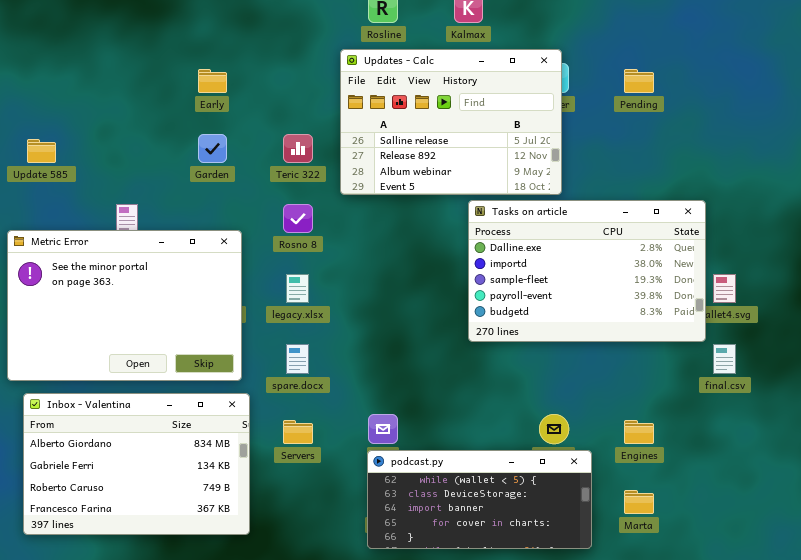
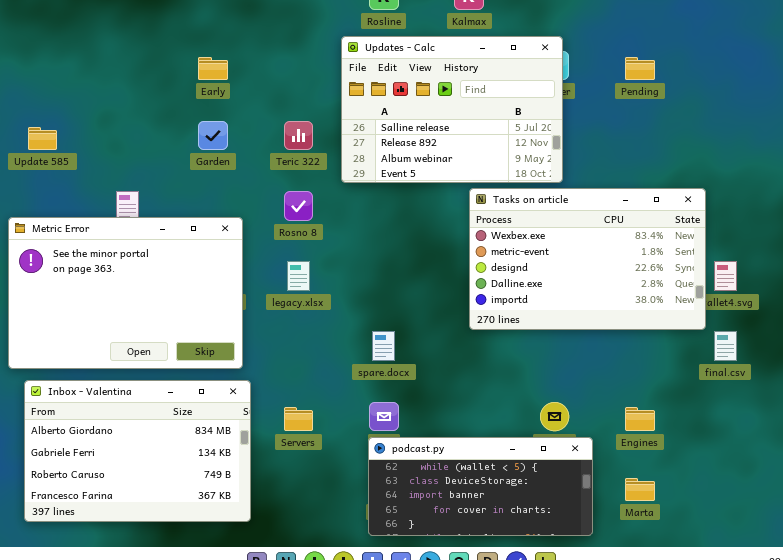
Tasks on article: [468,200,706,342] -> [469,188,706,330], scrolled up 3 rows
spare.docx: [286,344,309,374] -> [372,331,395,361], moved

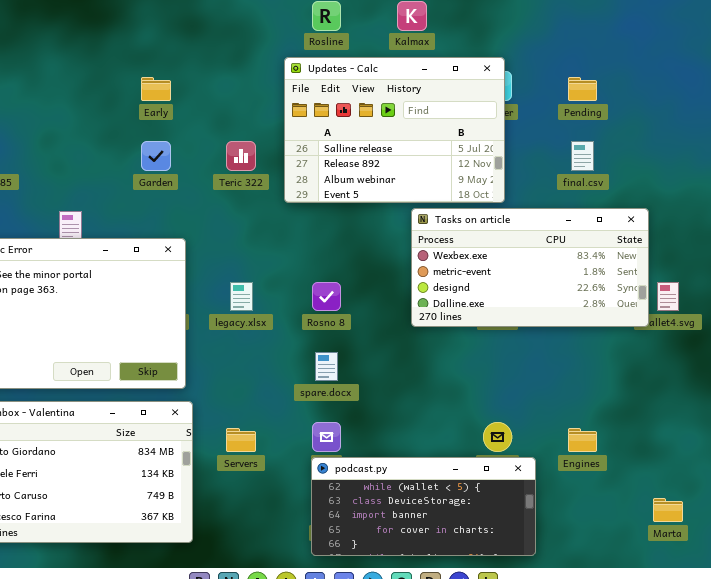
Tasks on article: [469,188,706,330] -> [411,208,649,327], resized
Rosno 8: [284,191,313,221] -> [312,282,341,311], moved
final.csv: [714,331,737,361] -> [571,141,594,171], moved
Marta: [625,478,655,501] -> [653,498,683,522], moved

